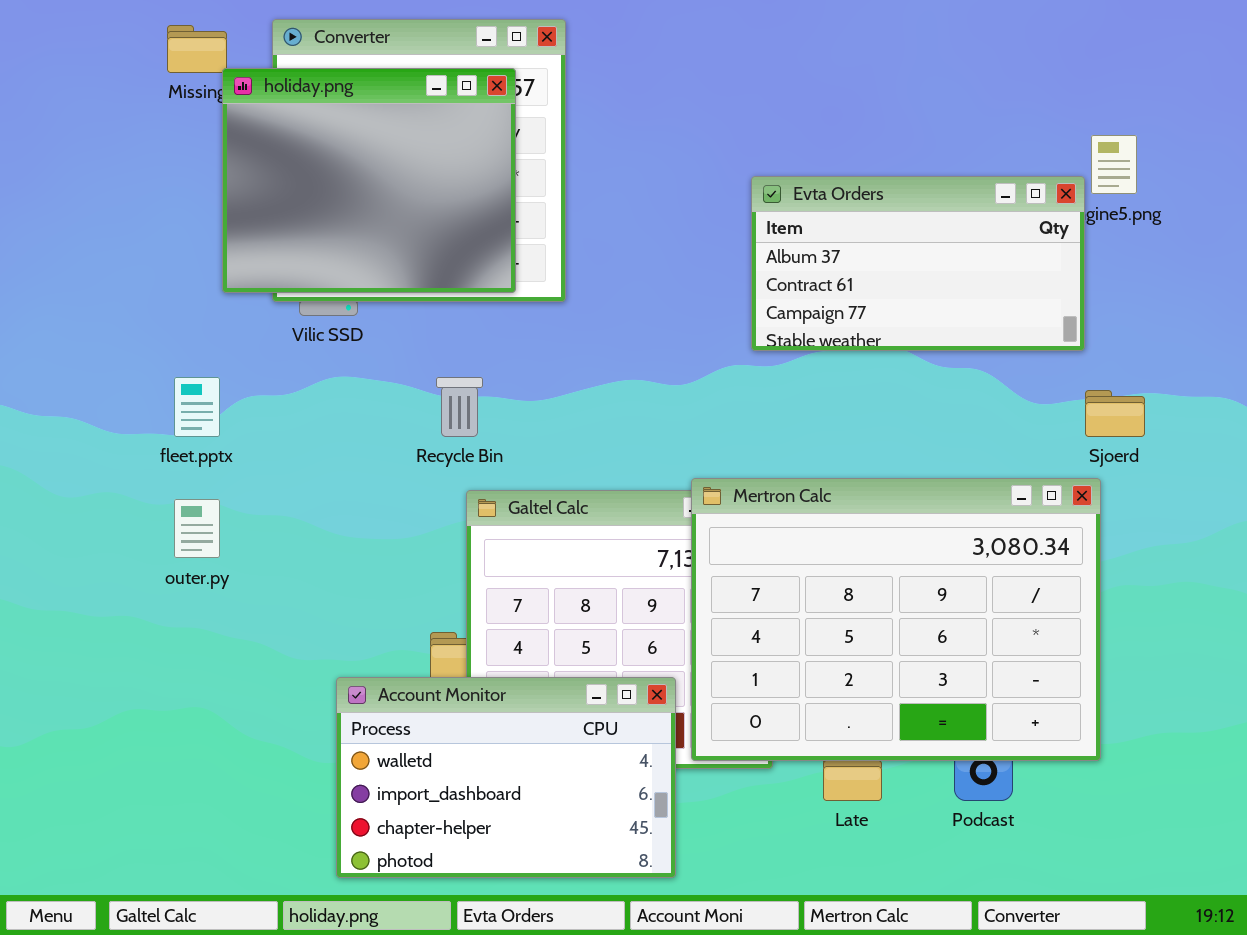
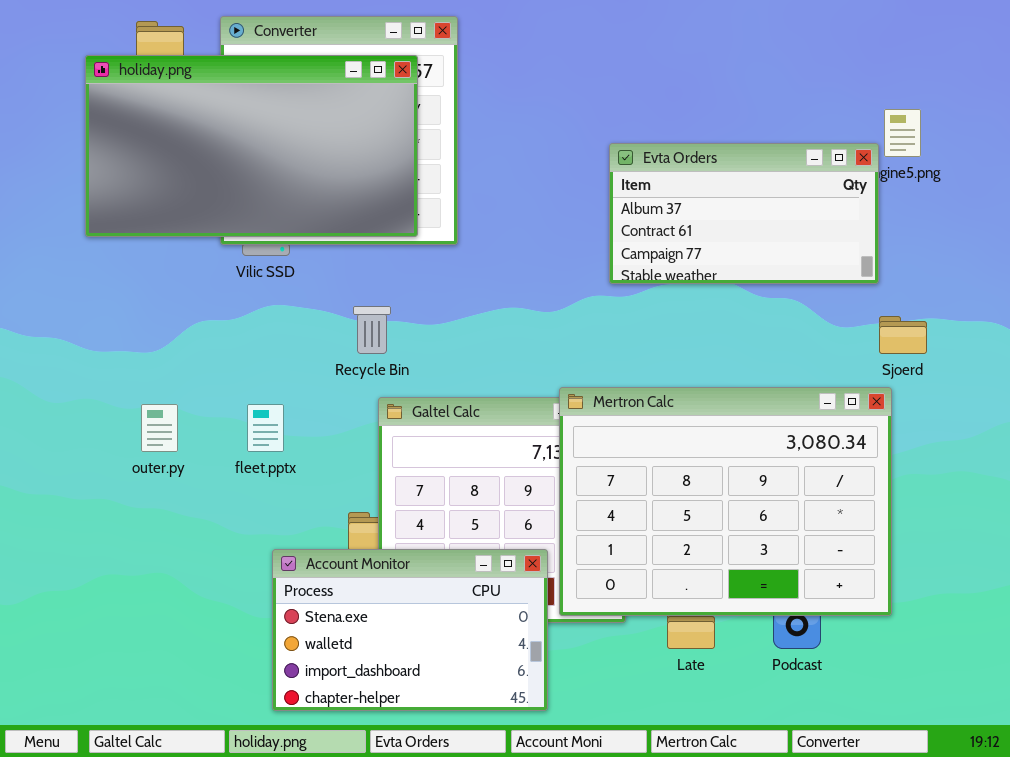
holiday.png: [222,68,516,293] -> [85,55,418,237], resized
fleet.pptx: [174,377,220,437] -> [247,404,284,452], moved
Account Monitor: [336,677,676,878] -> [272,549,548,711], scrolled up 1 row

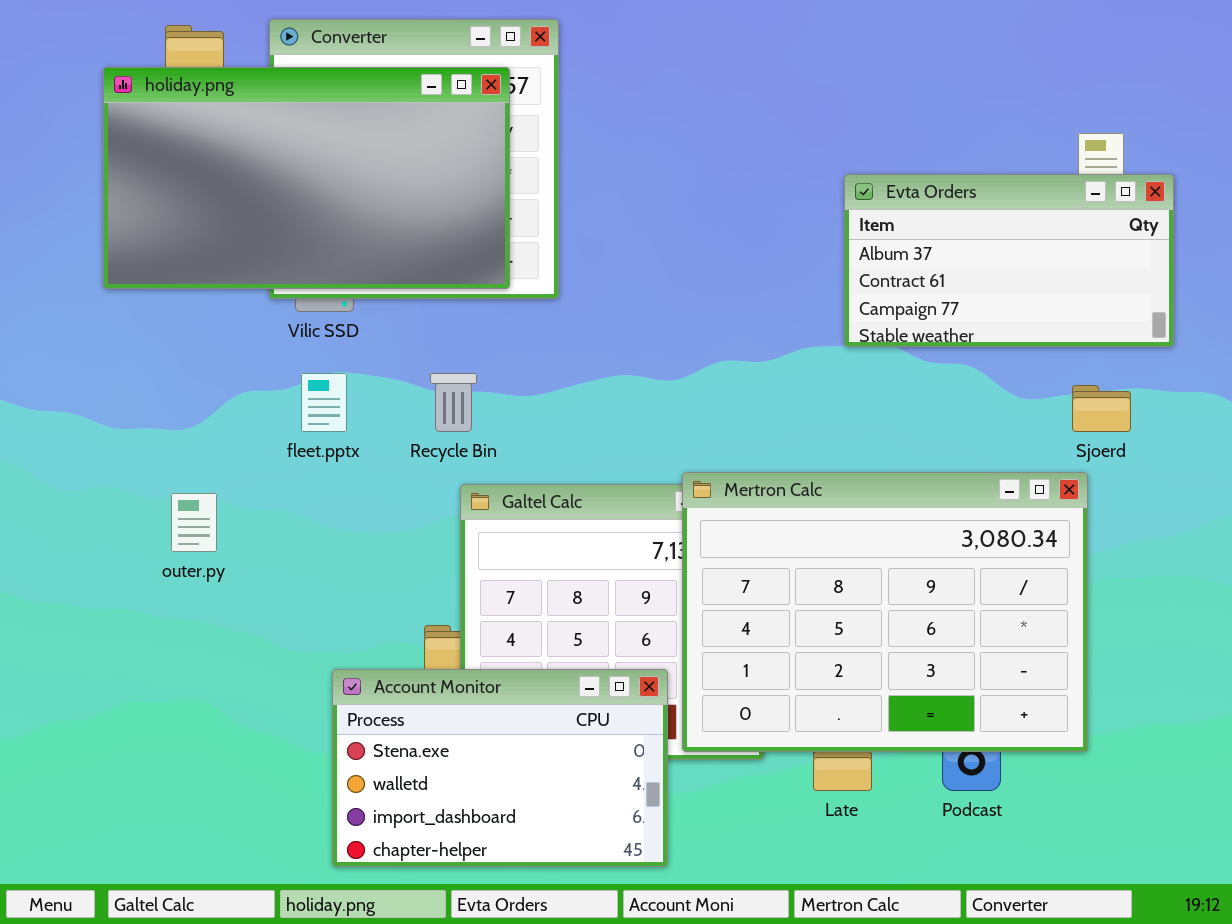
Evta Orders: [609,143,879,284] -> [844,174,1174,347], moved
fleet.pptx: [247,404,284,452] -> [301,373,347,432], moved

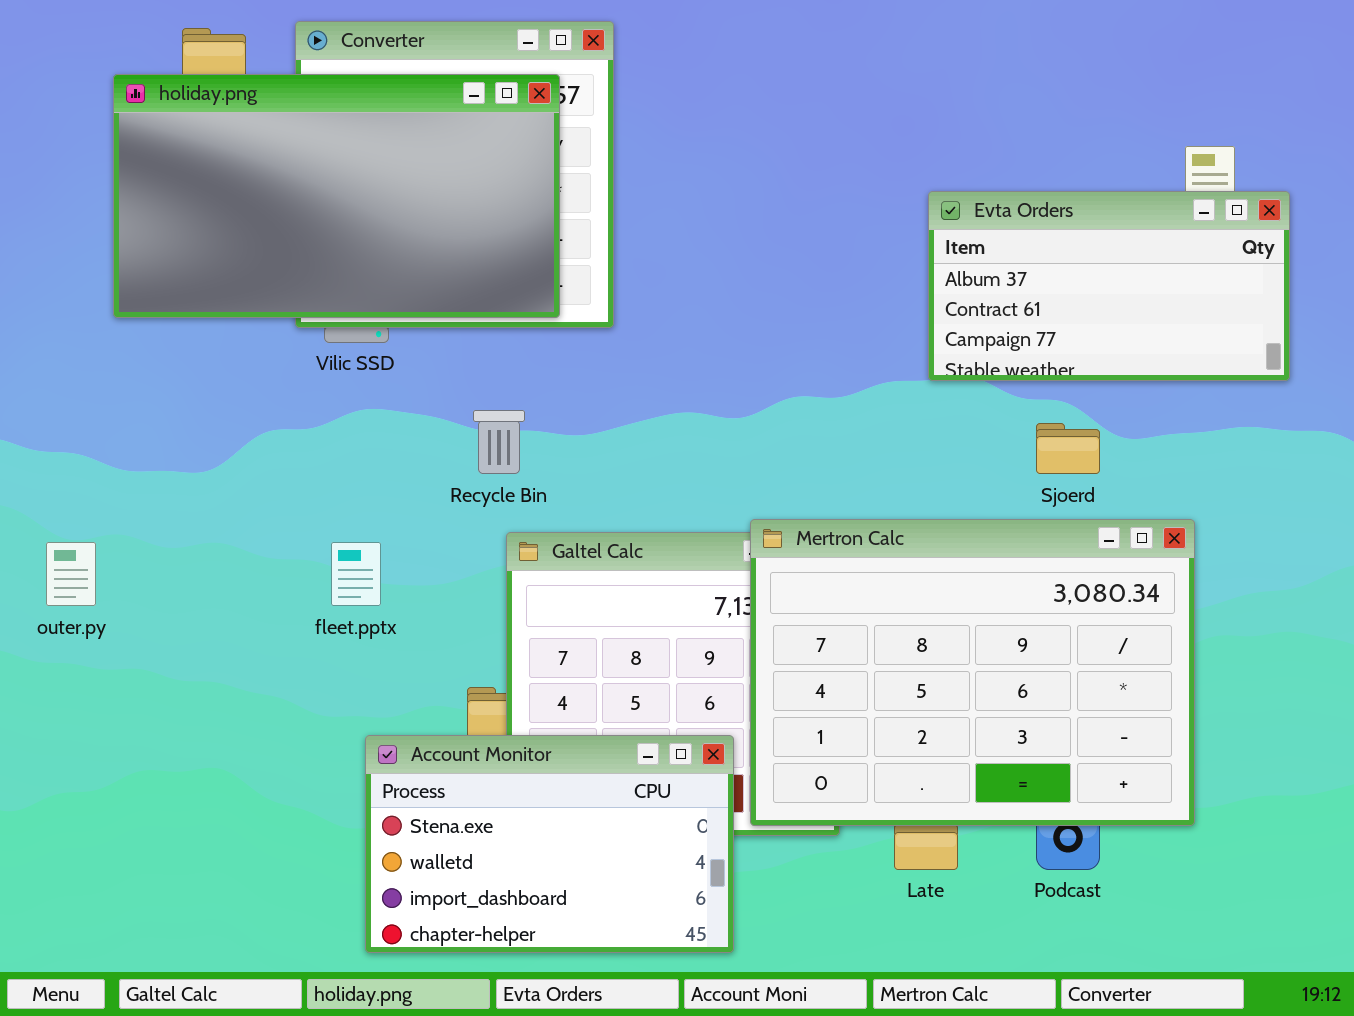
fleet.pptx: [301,373,347,432] -> [331,542,381,606], moved
Sjoerd: [1072,385,1131,432] -> [1036,423,1100,474], moved
outer.py: [171,493,217,552] -> [46,542,96,606], moved

